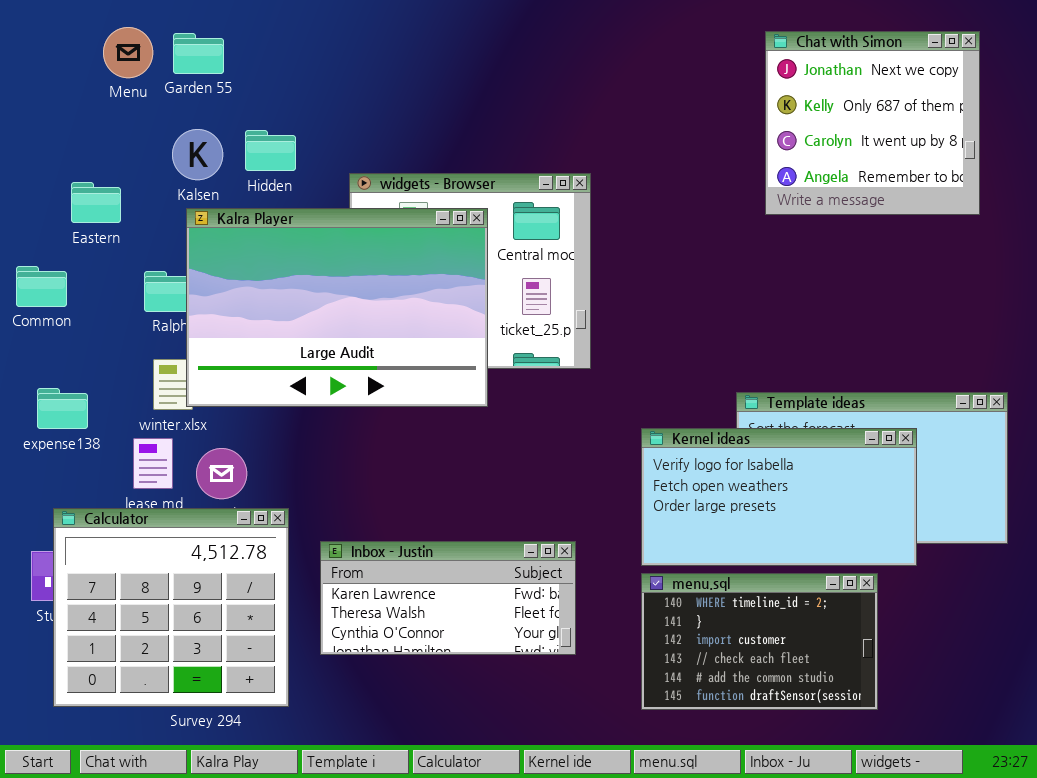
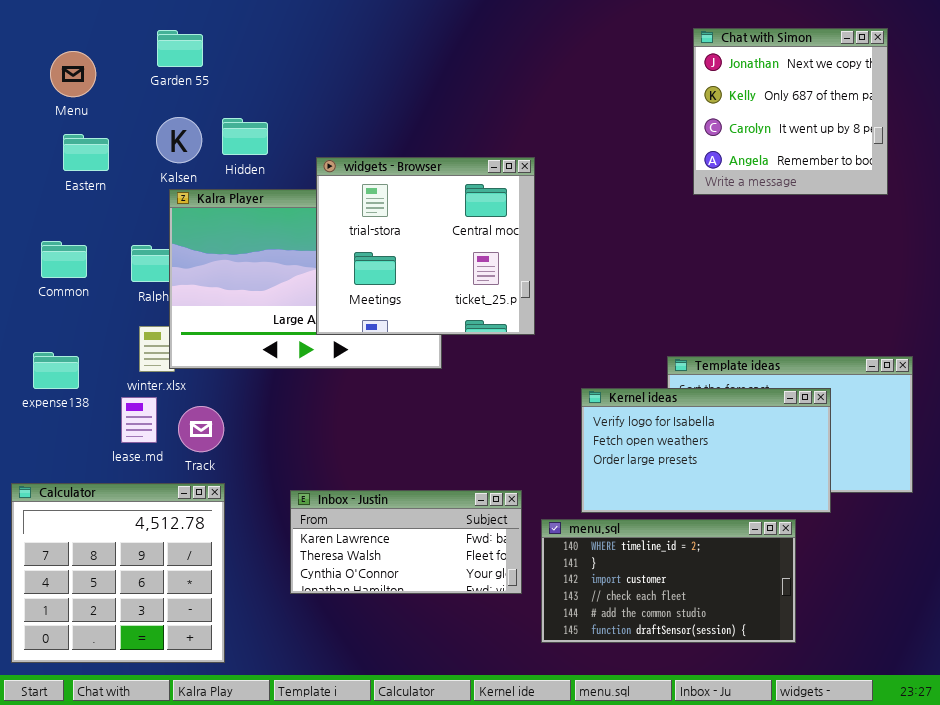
Menu: [103,27,153,78] -> [50,51,96,97], moved
widgets - Browser: [349,173,591,369] -> [316,157,535,335], raised
Eastern: [71,182,121,223] -> [63,134,109,171], moved
Common: [16,266,67,307] -> [41,241,87,278], moved
Calculator: [53,508,289,707] -> [11,483,225,663], moved
menu.sql: [641,573,878,710] -> [541,519,796,643], resized

